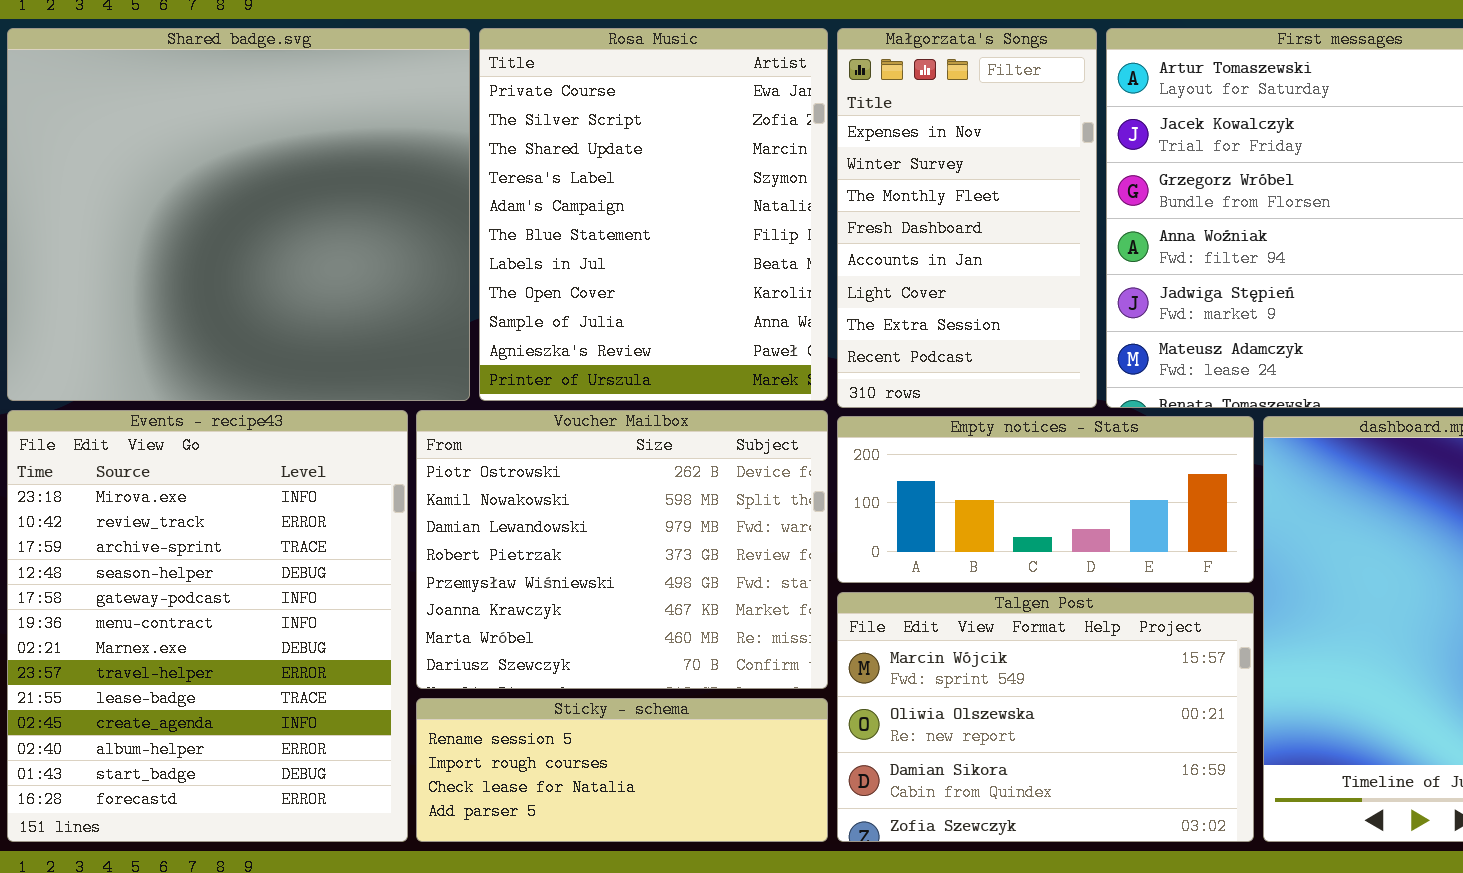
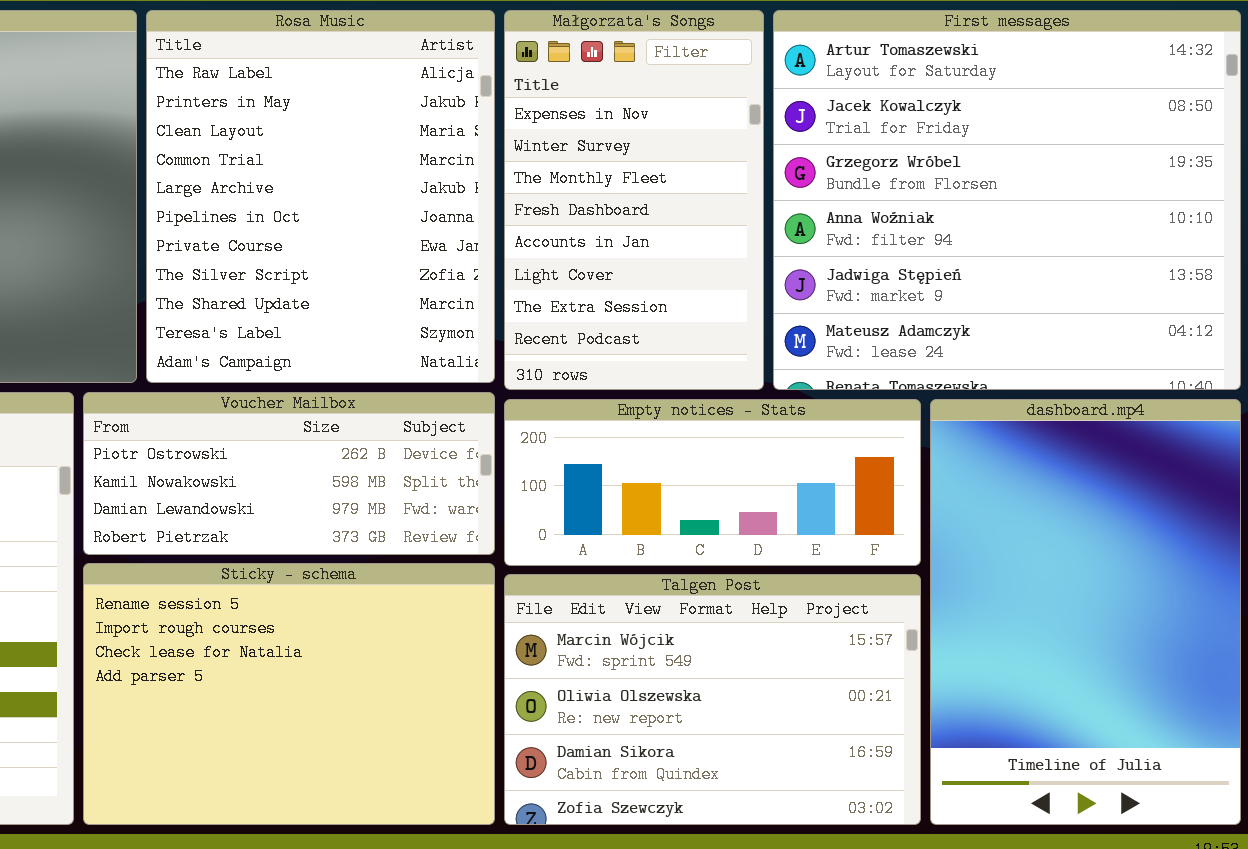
Rosa Music: [479,28,828,401] -> [146,10,495,383], scrolled up 6 rows
Voucher Mailbox: [416,410,828,689] -> [83,392,495,555], resized
Sticky - schema: [416,698,828,842] -> [83,563,495,825], resized

